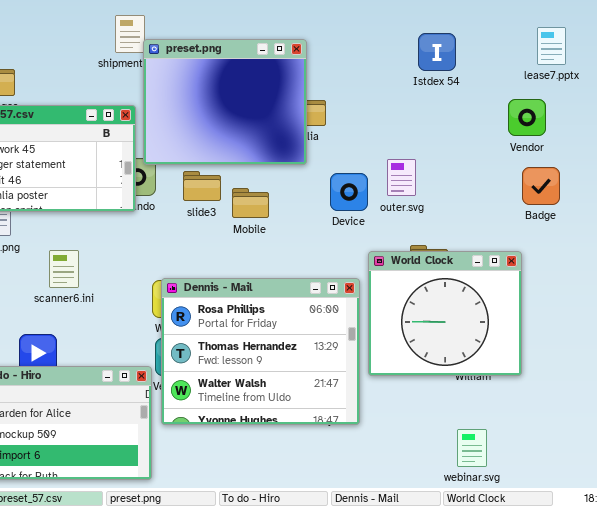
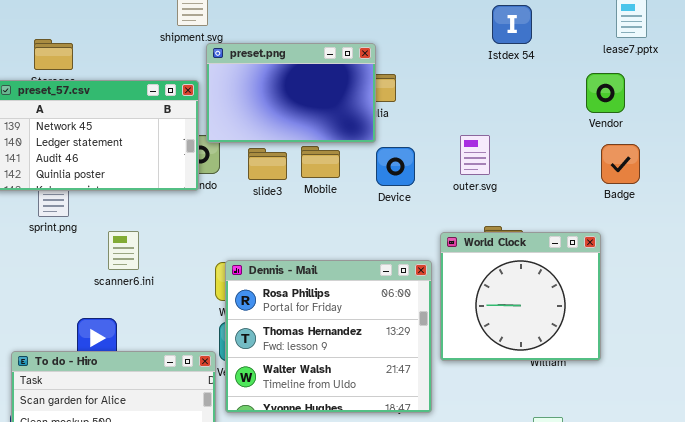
preset.png: [143,39,307,165] -> [206,43,376,143], resized
Device: [330,173,368,211] -> [376,147,415,186], moved
Mobile: [232,188,269,218] -> [301,146,340,178], moved

